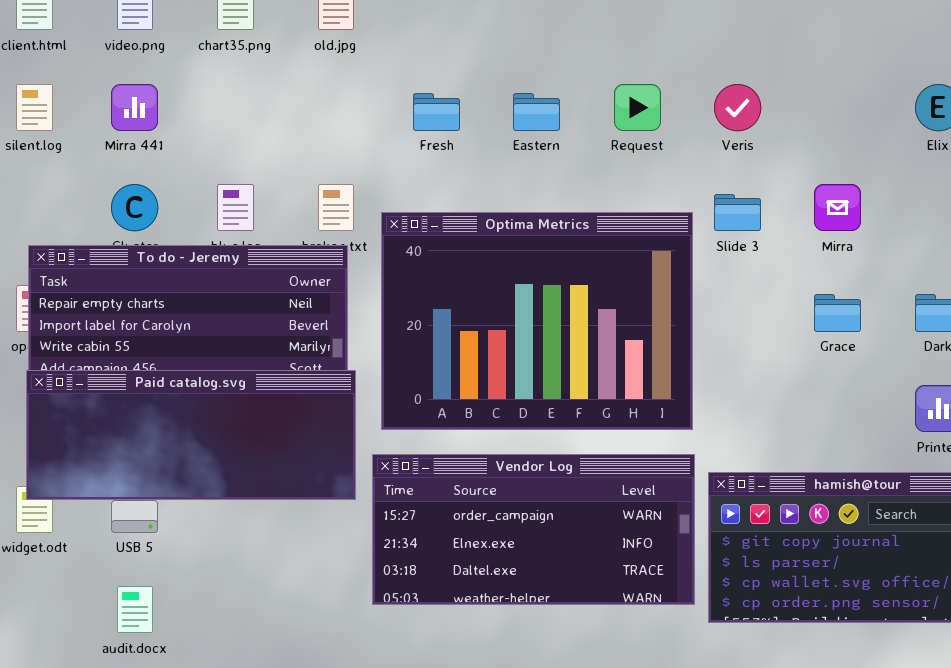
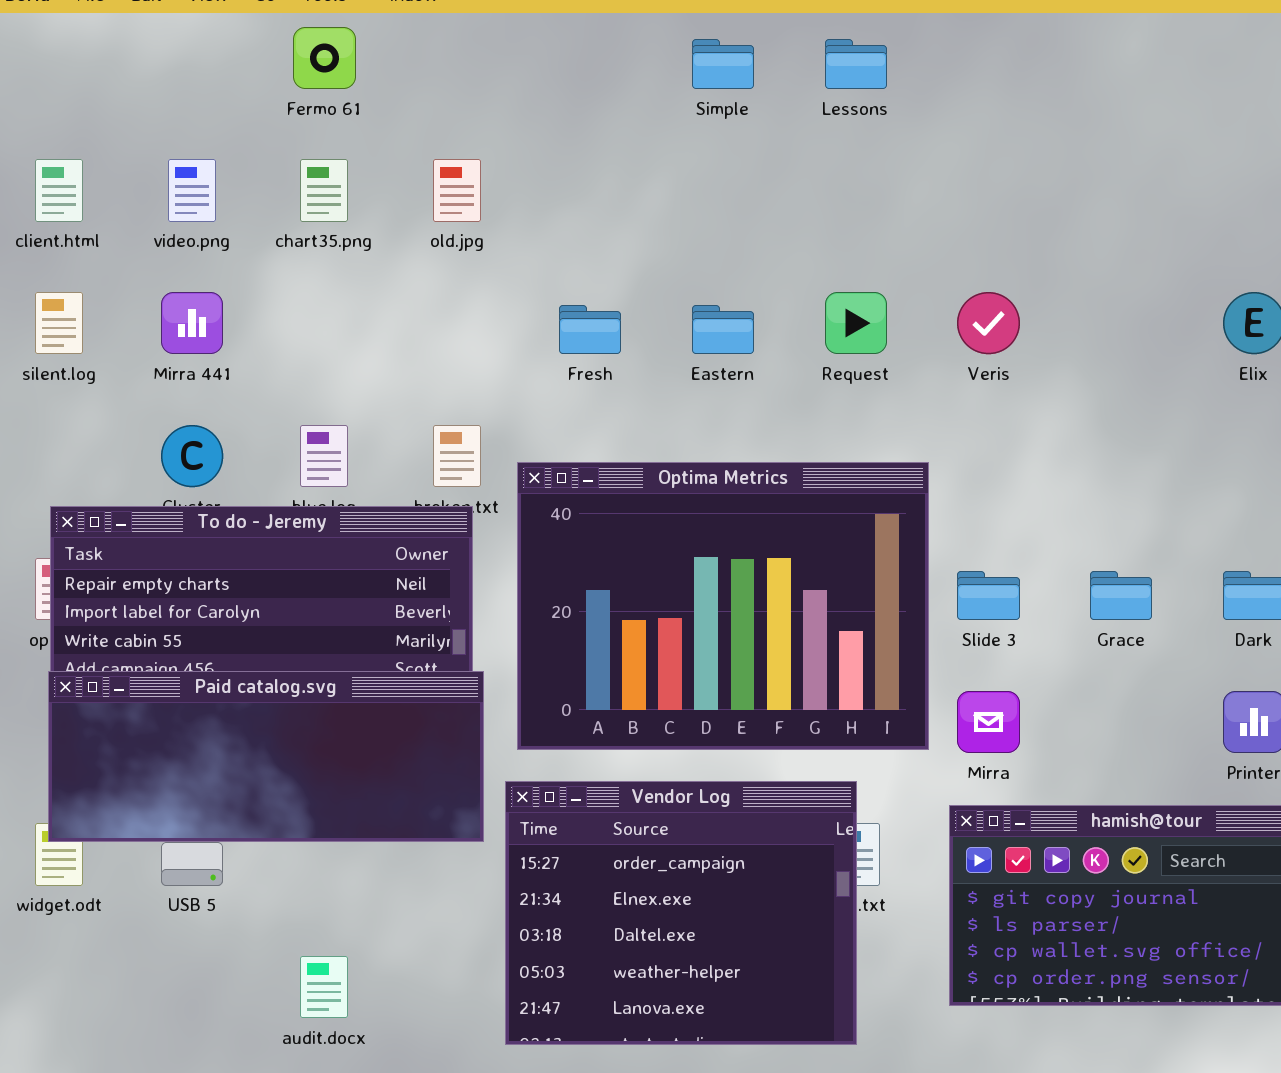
Mirra: [814,184,861,231] -> [957,691,1020,753], moved
Slide 3: [714,194,761,231] -> [957,571,1020,620], moved
Vendor Log: [372,454,695,605] -> [505,781,857,1045], resized
audit.docx: [117,586,153,633] -> [300,956,348,1018], moved

